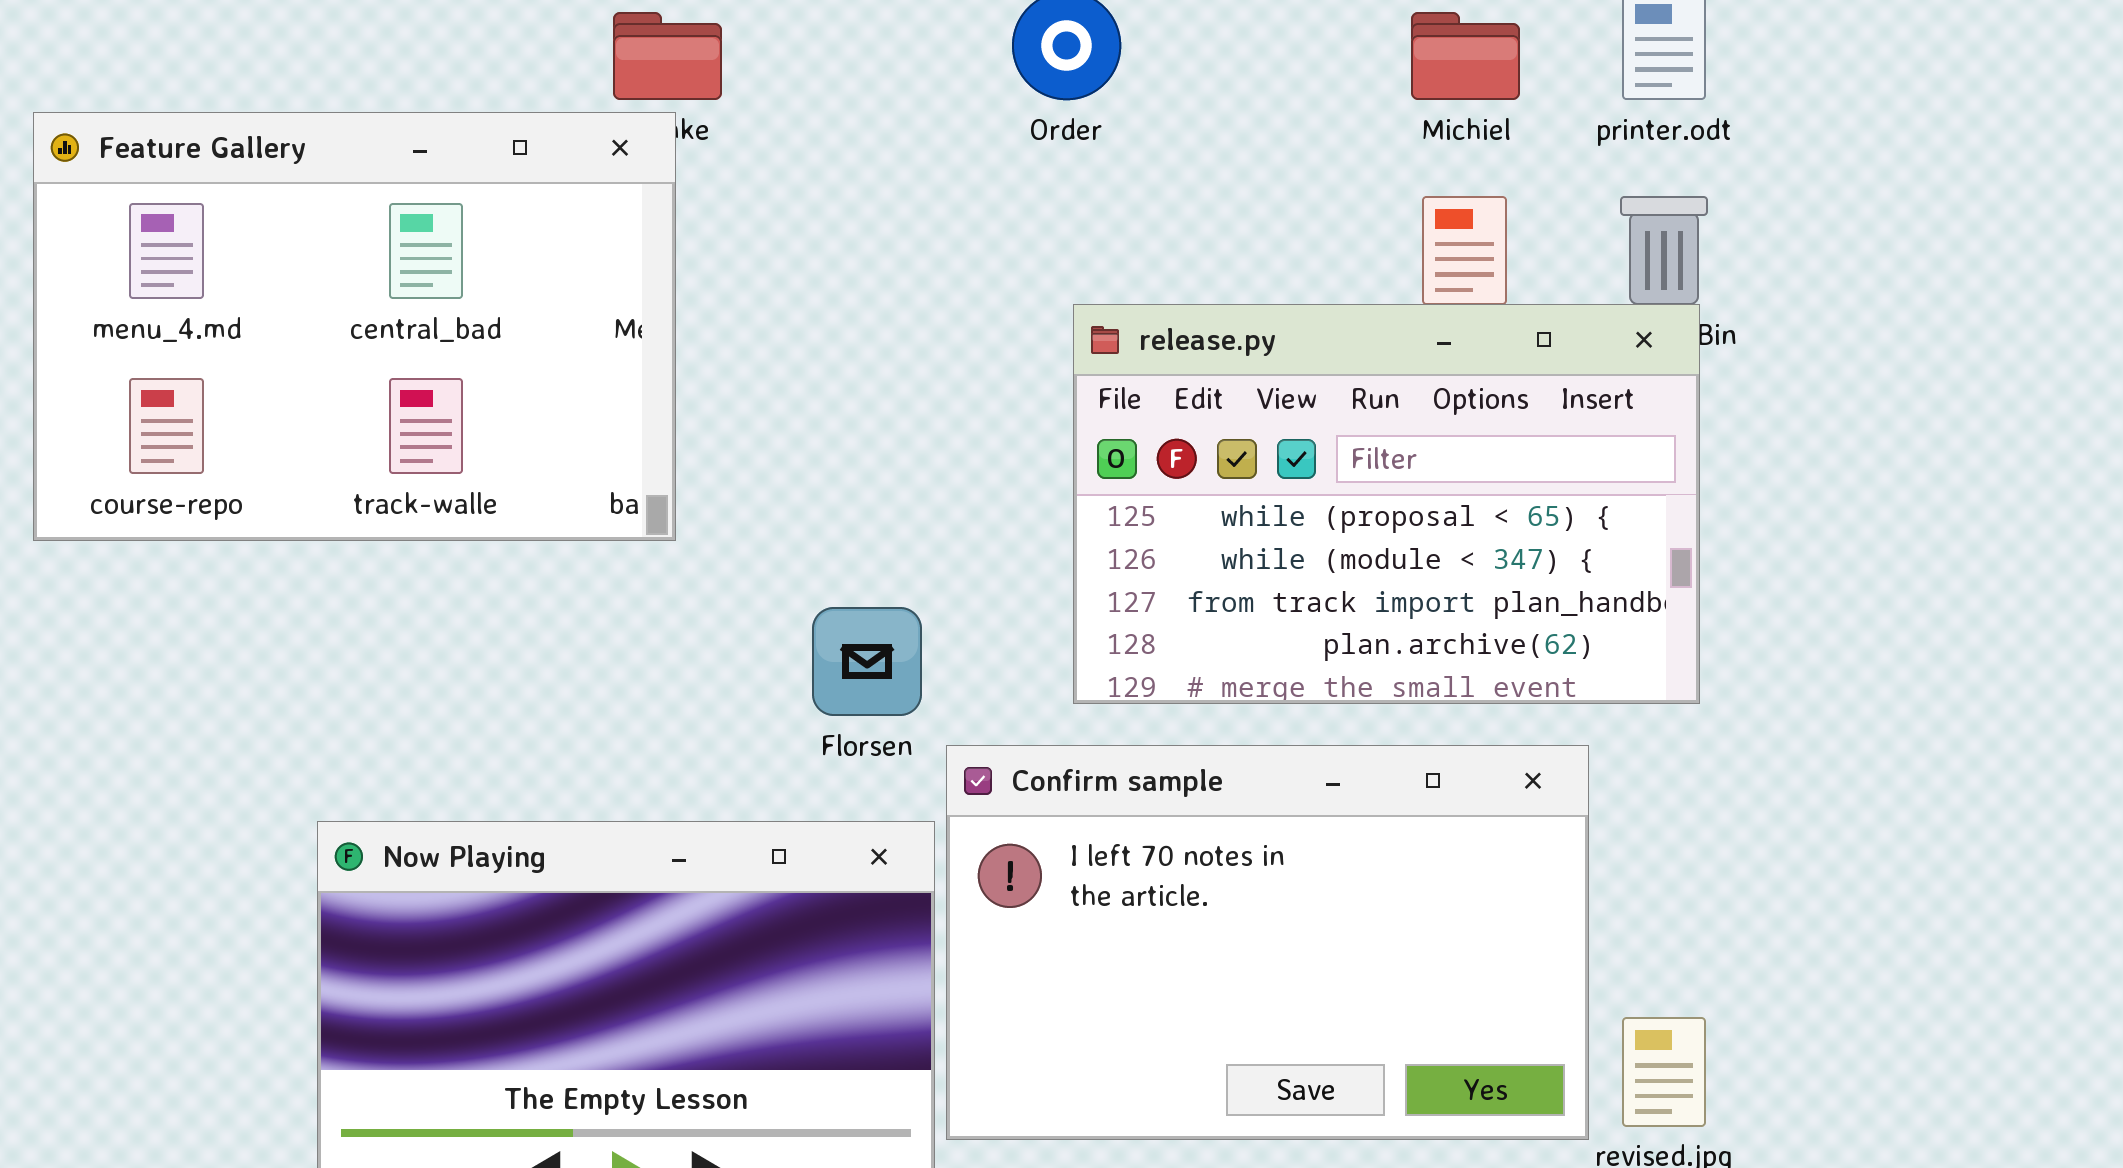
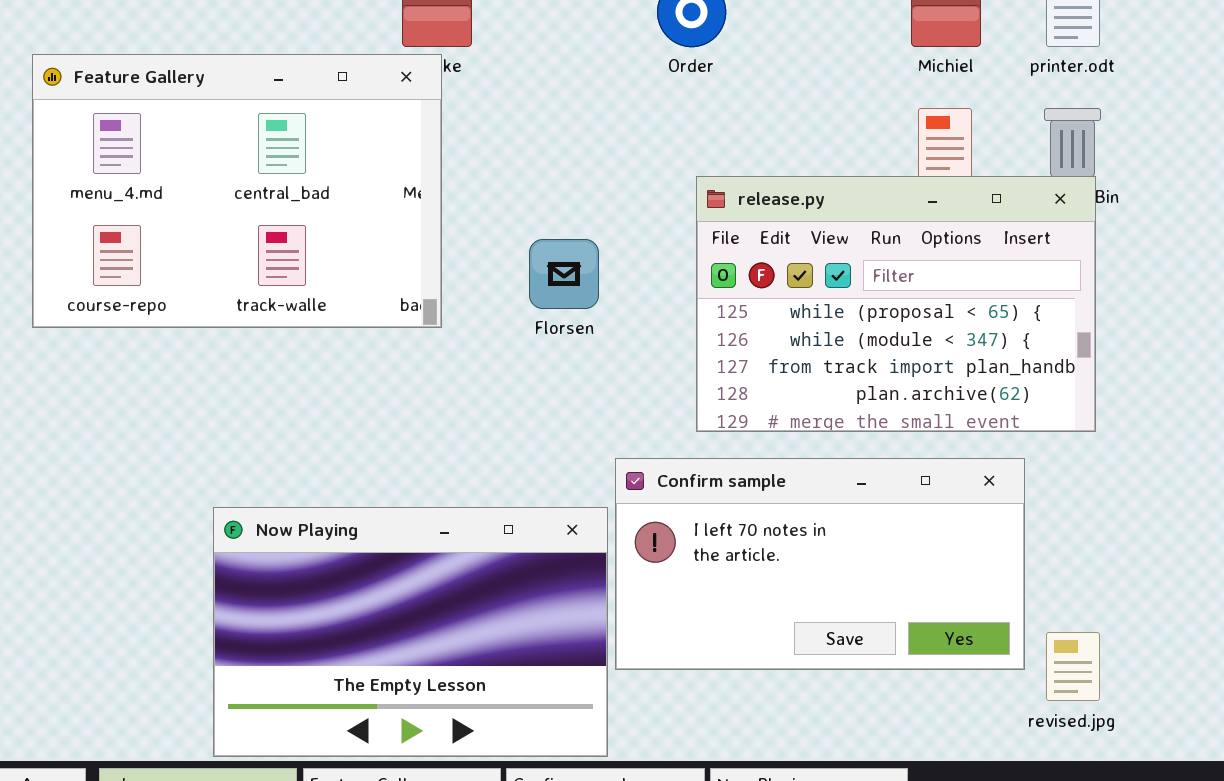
Florsen: [812,607,922,716] -> [529,239,599,309], moved
Confirm sample: [946,745,1589,1140] -> [615,458,1025,670], resized

